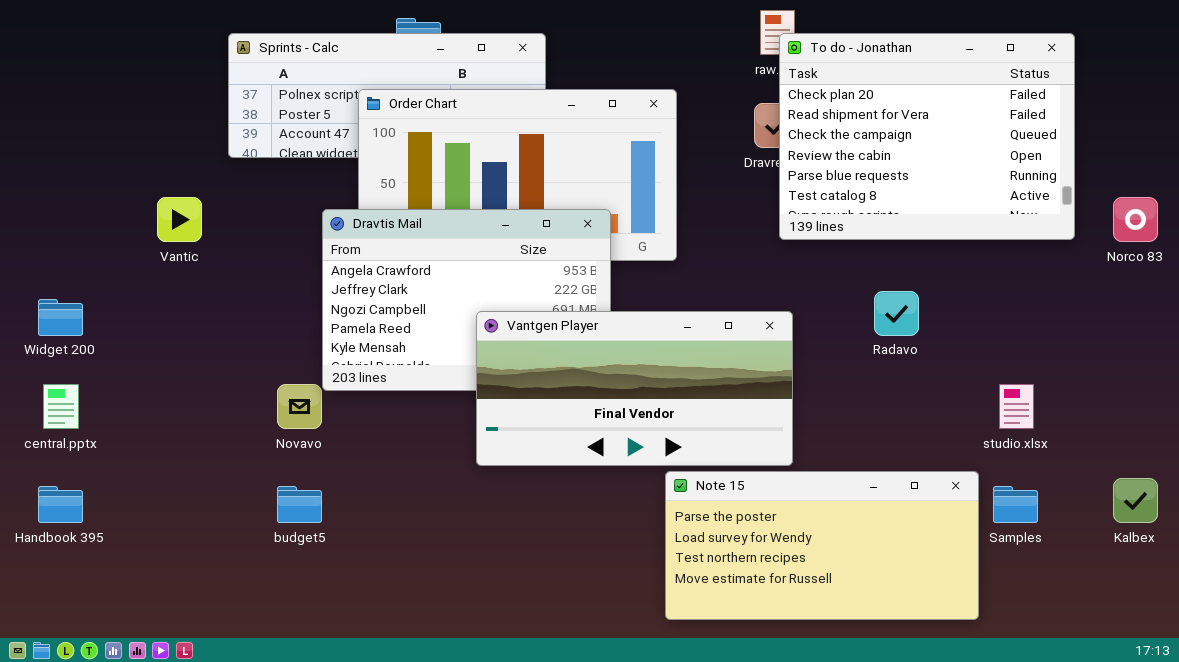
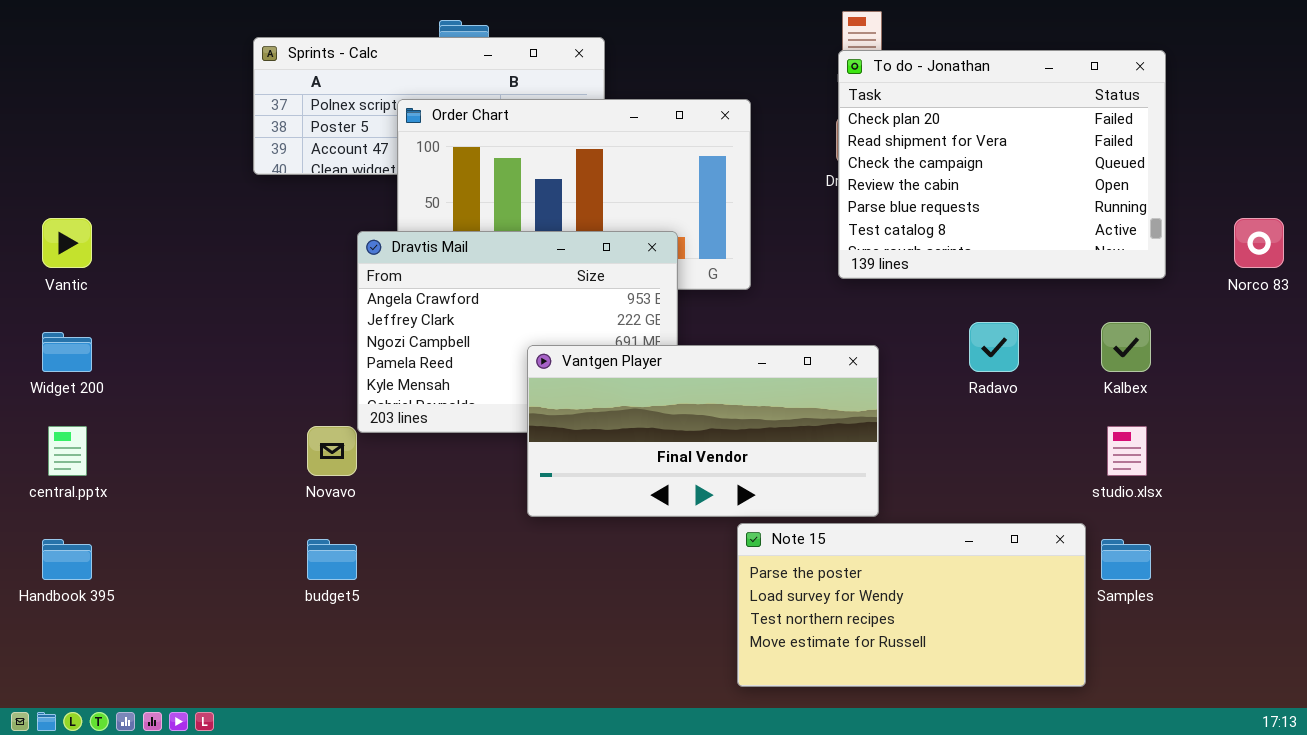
To do - Jonathan: [779,33,1075,240] -> [838,50,1166,279], moved
Vantic: [157,197,202,242] -> [42,218,92,268], moved
Kalbex: [1113,478,1158,523] -> [1101,322,1151,372], moved

